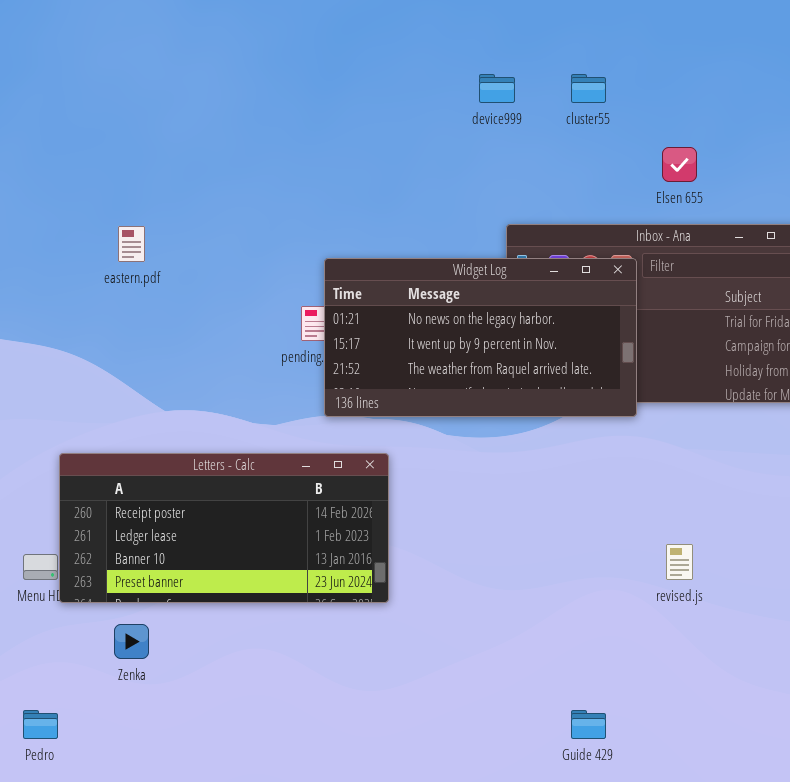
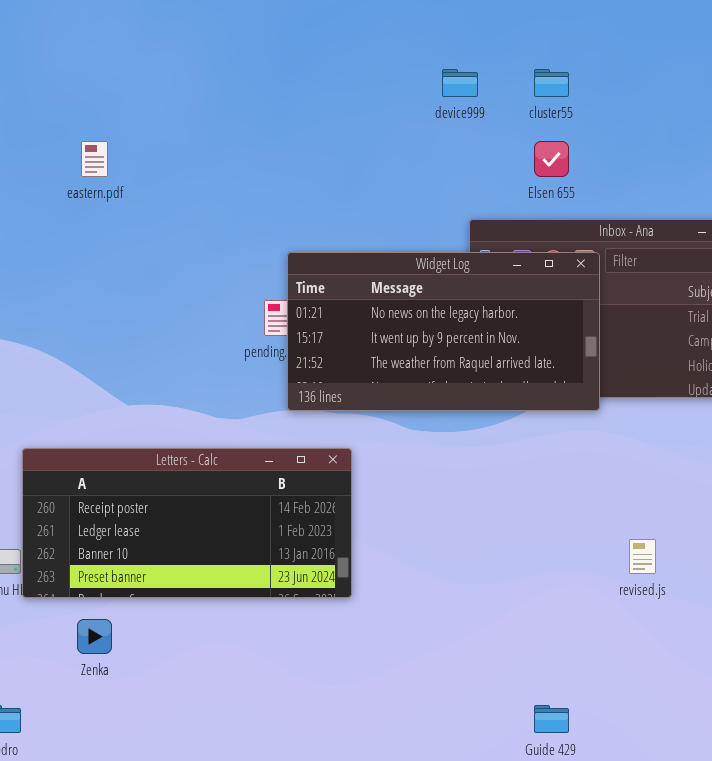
Elsen 655: [662,147,697,182] -> [534,141,569,177], moved
eastern.pdf: [118,226,145,262] -> [81,141,108,177], moved

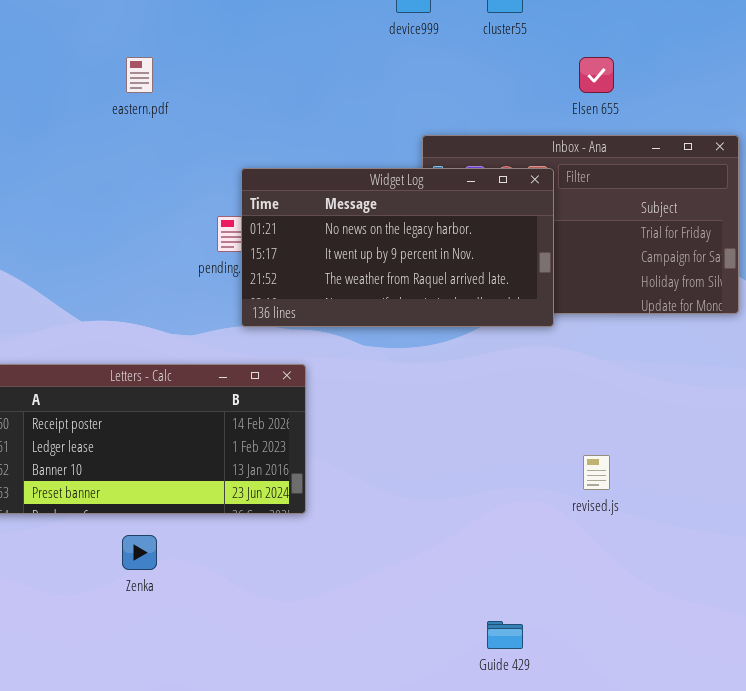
eastern.pdf: [81,141,108,177] -> [126,57,153,93], moved
Elsen 655: [534,141,569,177] -> [579,57,614,93], moved
Zenka: [77,619,112,654] -> [122,535,157,570], moved

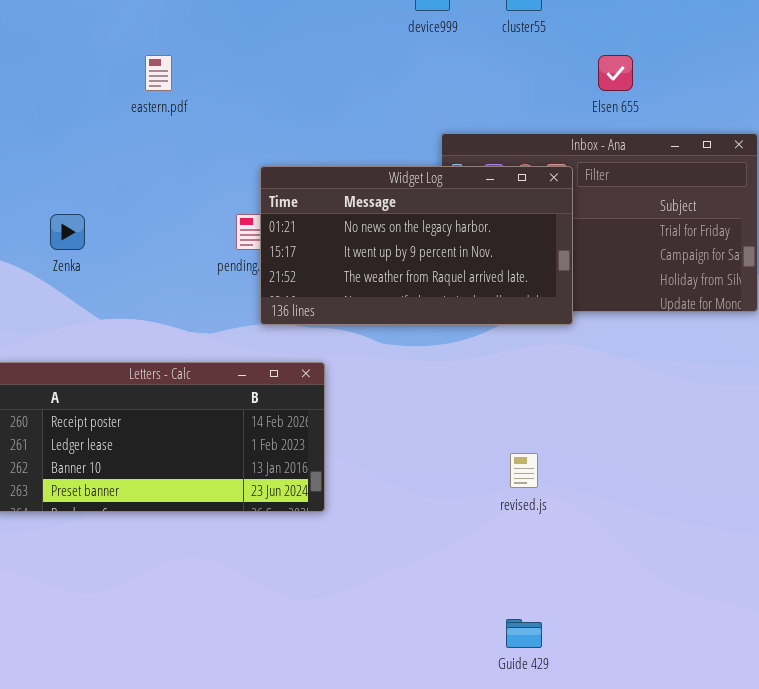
revised.js: [583,455,610,490] -> [510,453,538,488], moved
Zenka: [122,535,157,570] -> [50,214,85,250], moved

